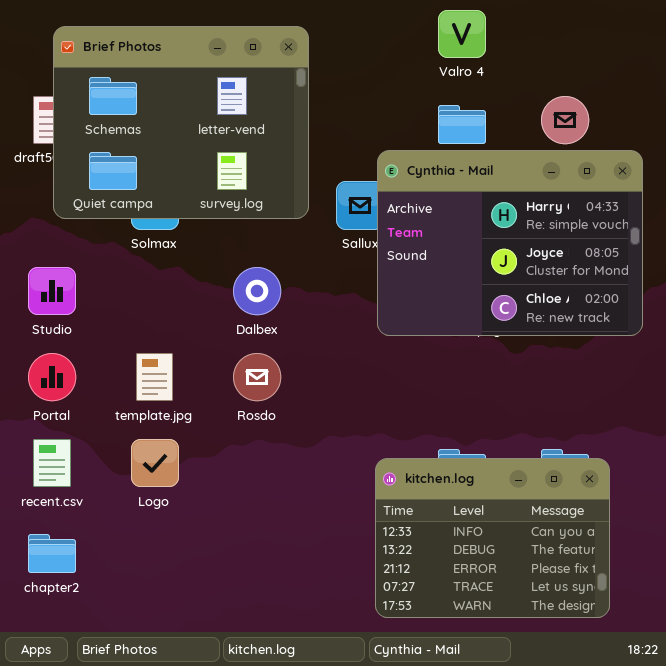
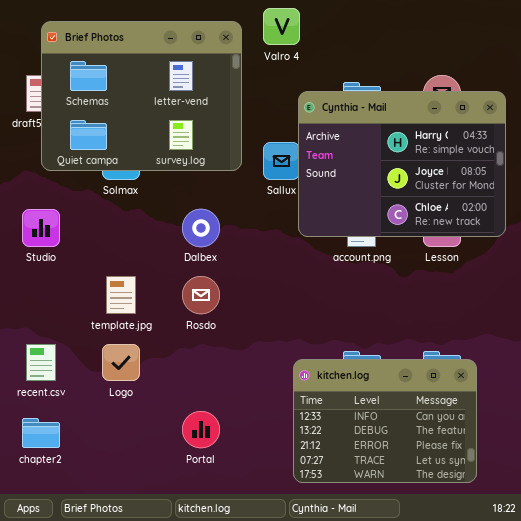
Valro 4: [438,10,486,58] -> [263,8,300,45], moved
Cynthia - Mail: [377,150,643,336] -> [298,91,506,237], moved
Portal: [28,353,76,401] -> [182,411,220,448], moved

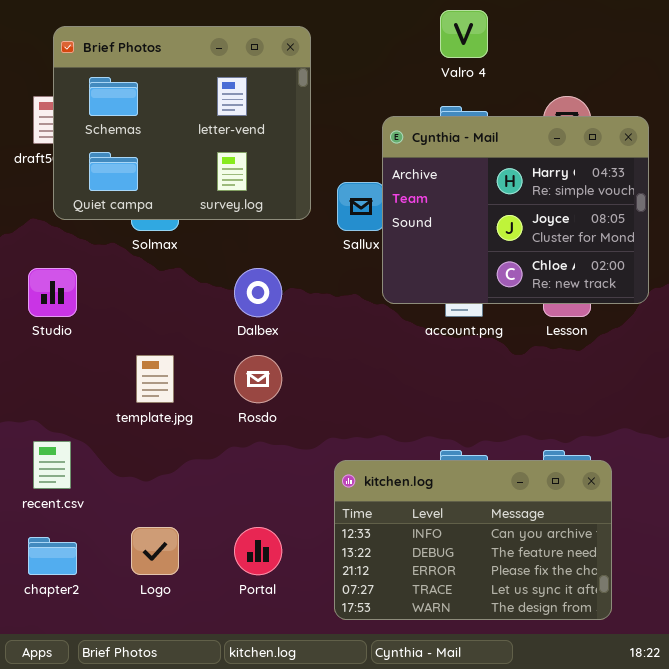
Valro 4: [263,8,300,45] -> [440,10,488,58], moved
Logo: [102,344,140,381] -> [131,527,179,575], moved
kitchen.log: [293,359,477,483] -> [334,460,612,620], resized

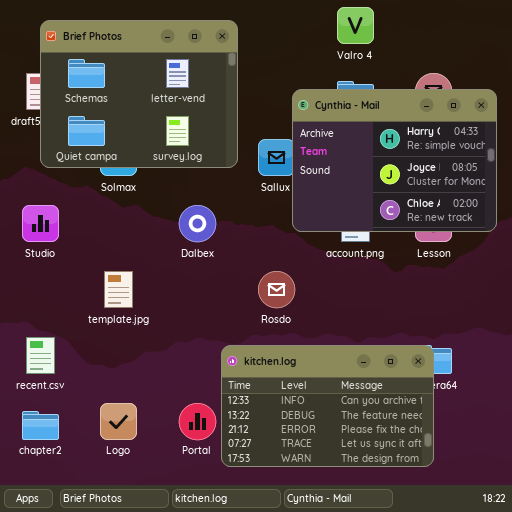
Rosdo: [234,355,282,403] -> [258,271,295,308], moved
kitchen.log: [334,460,612,620] -> [221,345,434,467], moved

